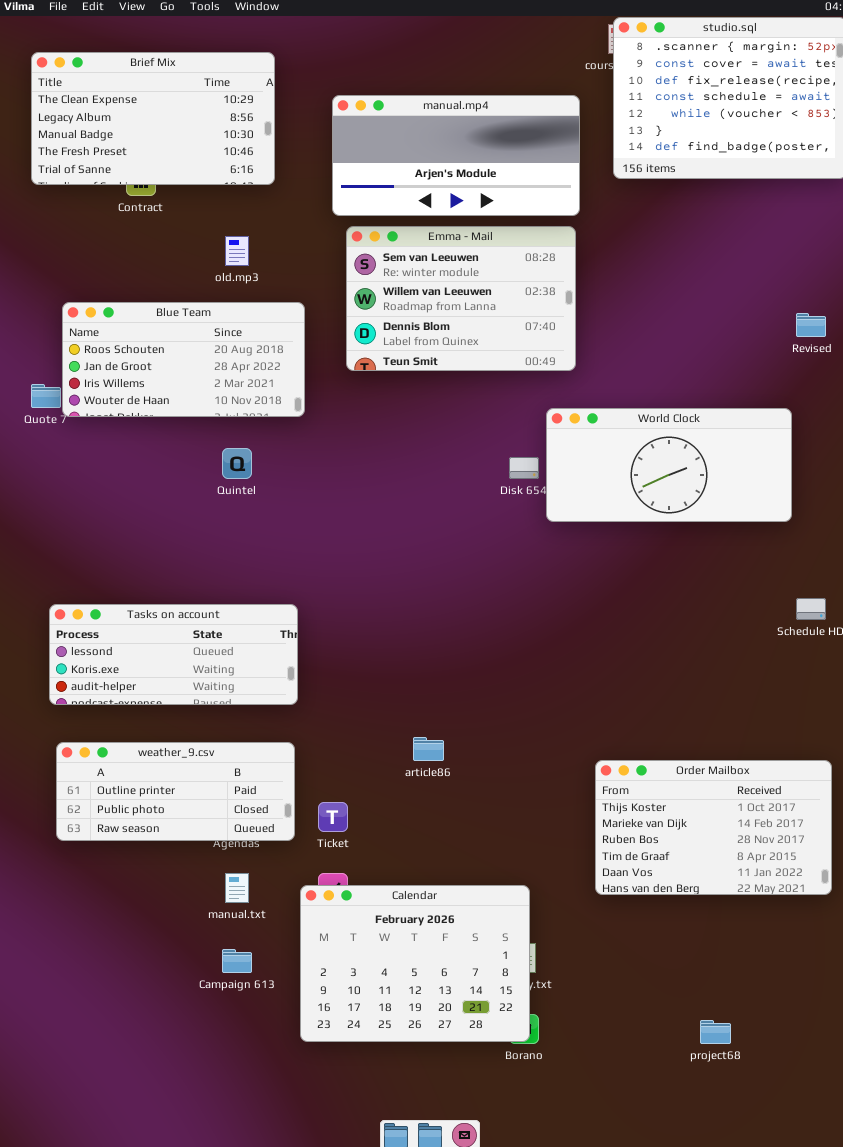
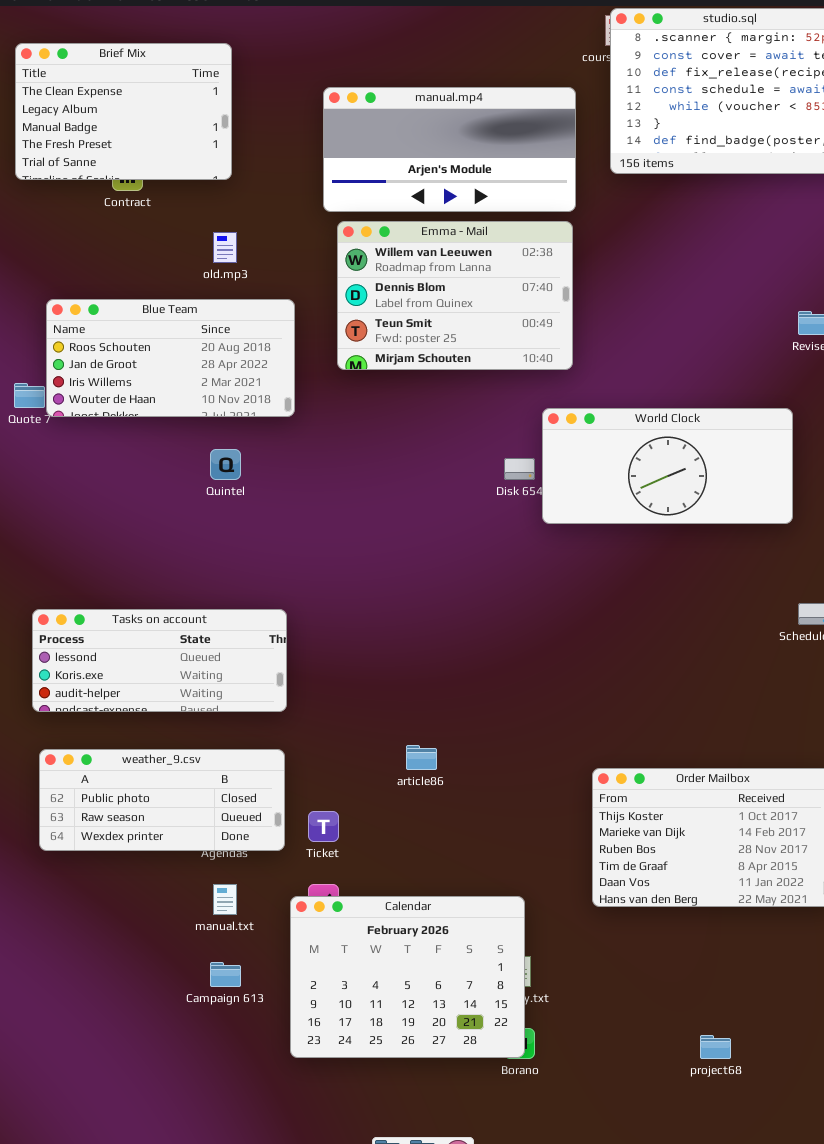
Brief Mix: [31,52,275,185] -> [15,43,232,180], resized
Emma - Mail: [346,226,576,371] -> [337,221,573,370], scrolled down 1 row
weather_9.csv: [56,742,295,841] -> [39,749,285,851], scrolled down 1 row

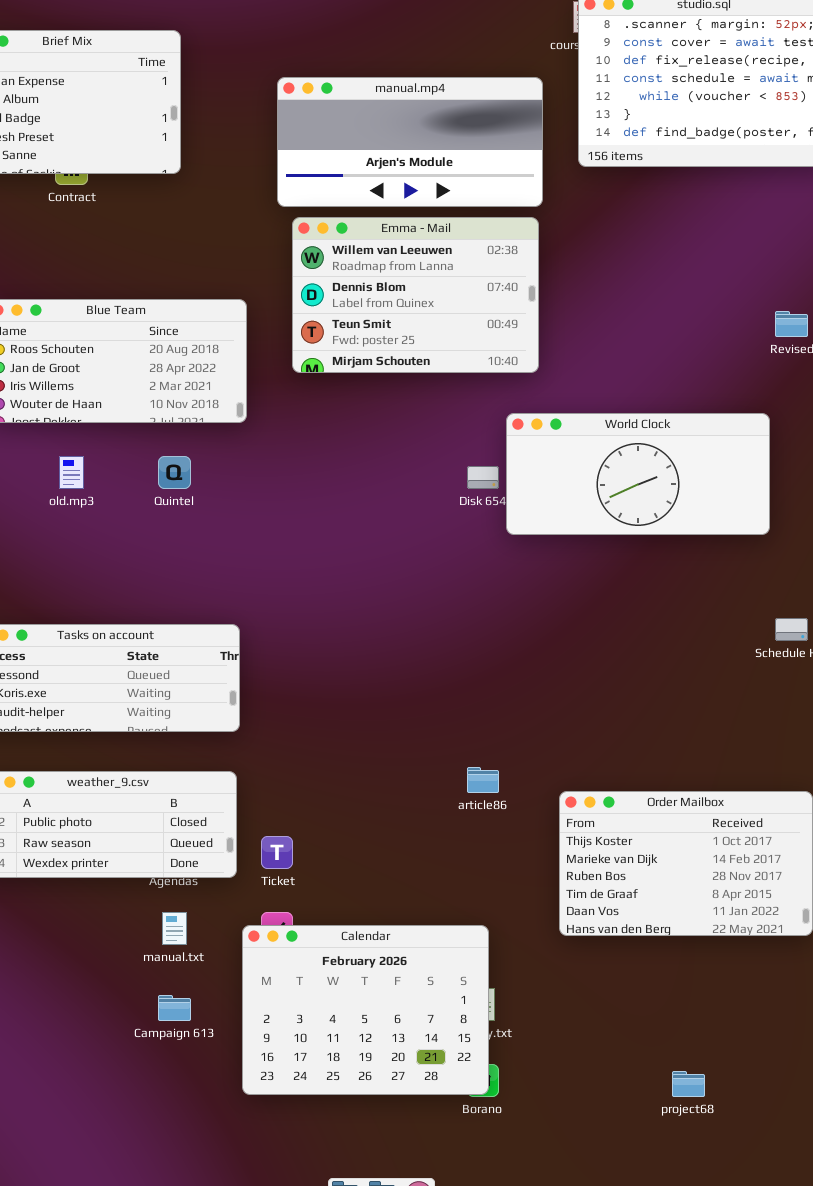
old.mp3: [213,232,237,263] -> [59,456,84,489], moved
article86: [406,745,437,770] -> [467,767,499,793], moved

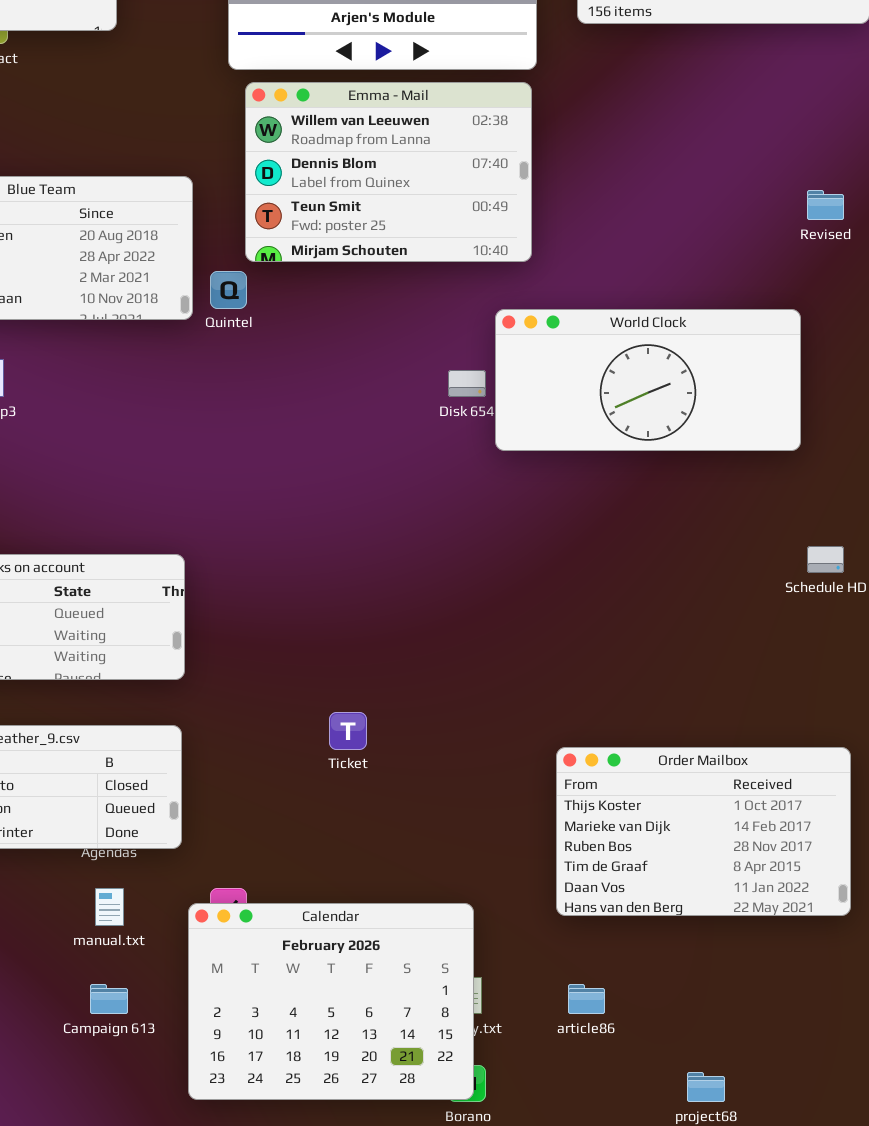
Quintel: [158,456,191,489] -> [210,271,247,309], moved
article86: [467,767,499,793] -> [568,984,605,1014], moved
Ticket: [261,836,293,869] -> [329,712,367,750], moved

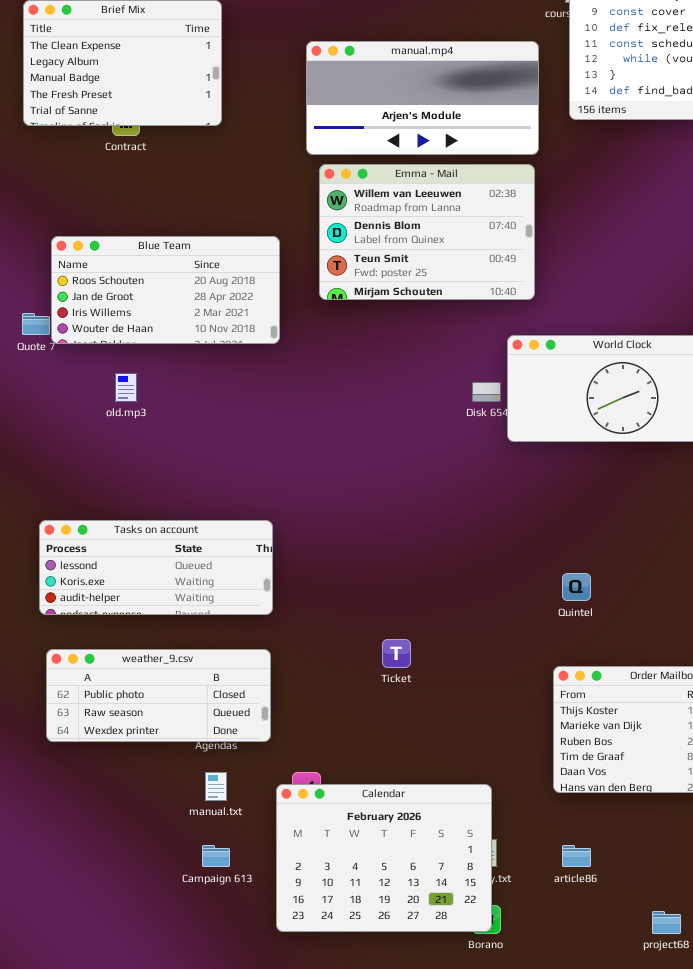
Quintel: [210,271,247,309] -> [562,573,591,601], moved

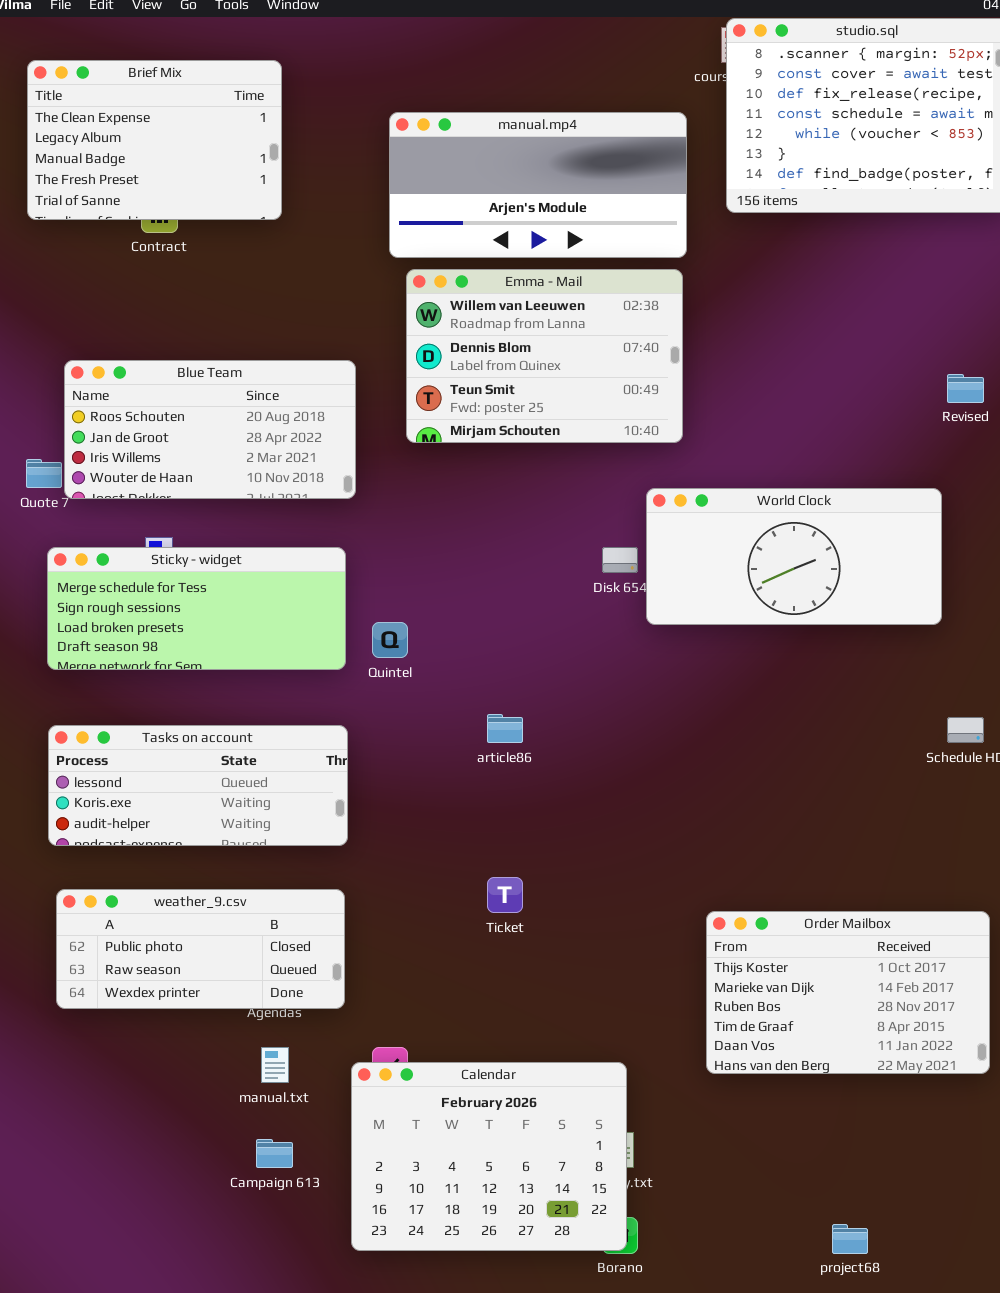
Sticky - widget: none -> [47,547,346,670], opened
Quintel: [562,573,591,601] -> [372,622,408,658], moved
article86: [562,845,591,867] -> [487,714,523,743], moved

